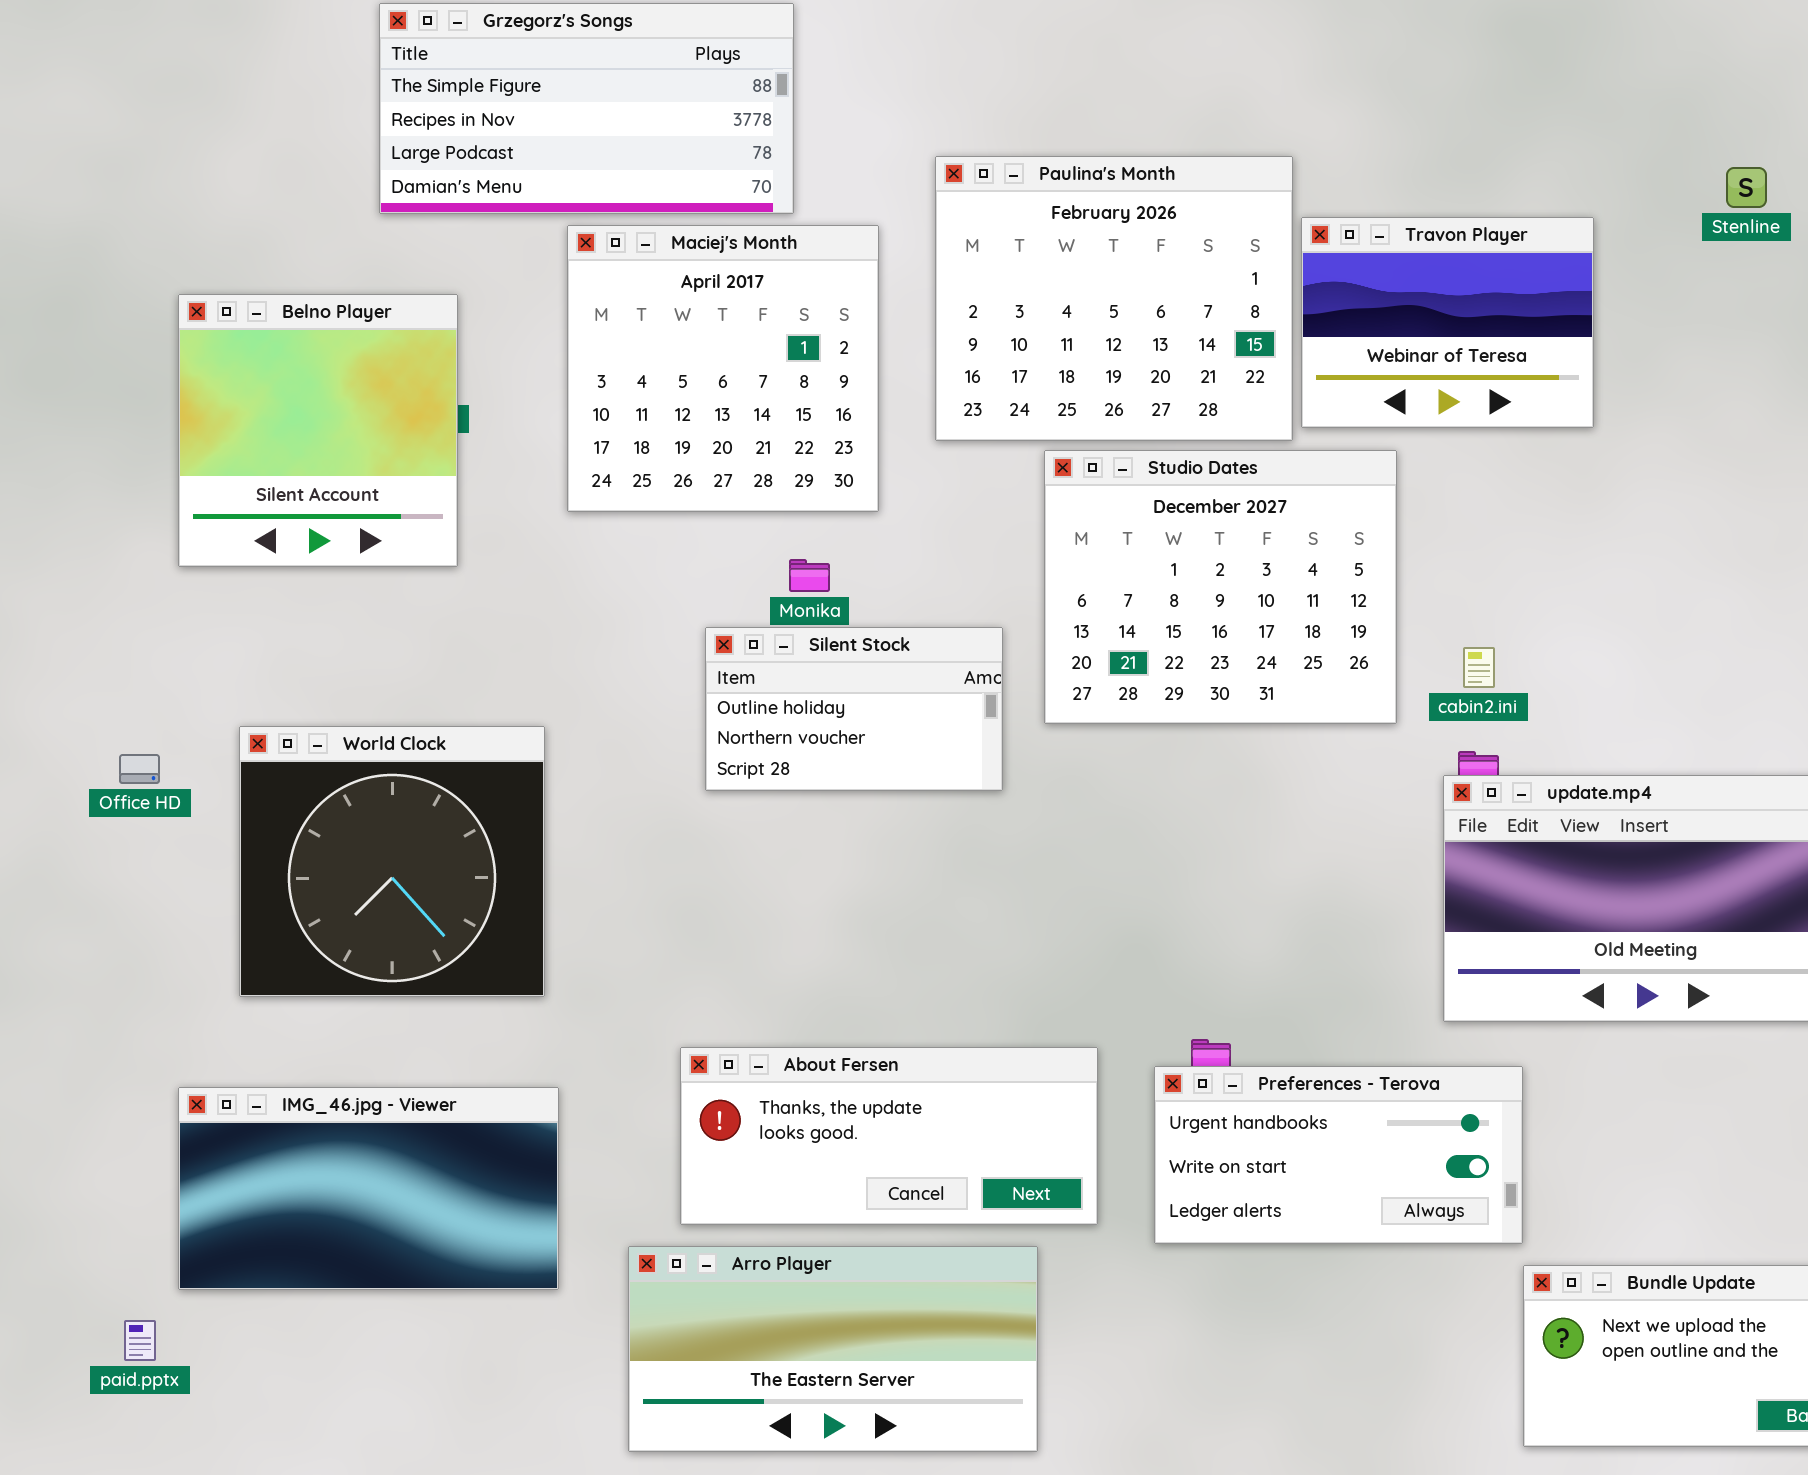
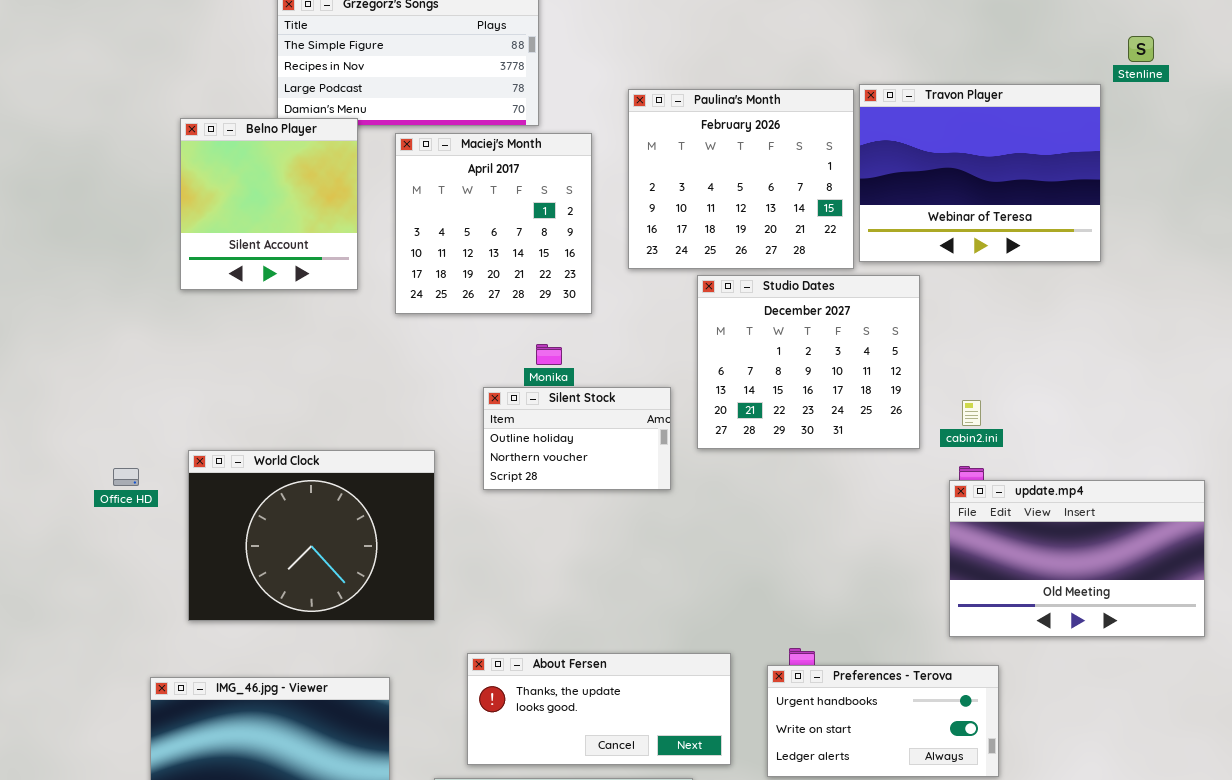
Stenline: [1726,167,1767,208] -> [1128,36,1154,62], moved
Travon Player: [1301,217,1594,428] -> [859,84,1101,262], resized
Belno Player: [178,294,458,567] -> [180,118,358,290], moved
World Clock: [239,726,545,997] -> [188,450,435,621], resized

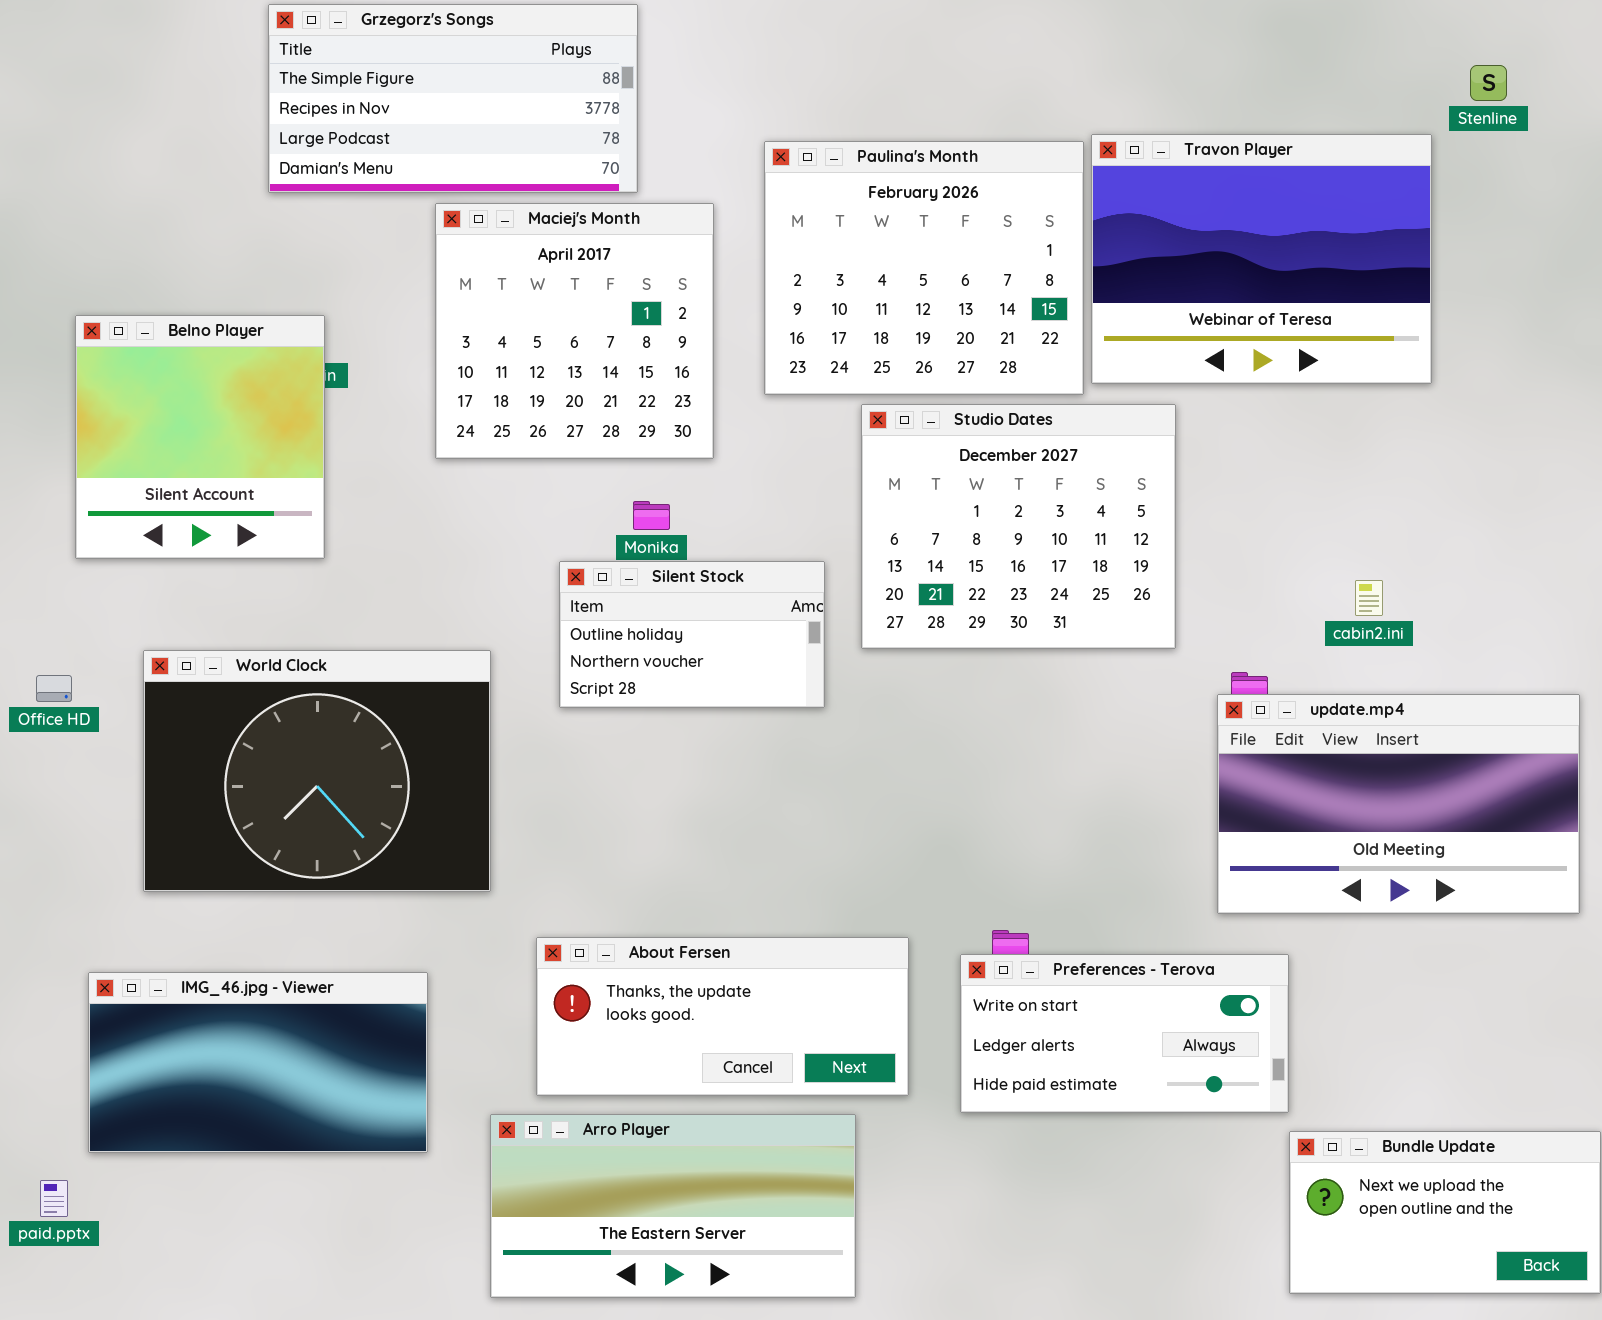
Belno Player: [180,118,358,290] -> [75,315,325,559], moved
cabin2.ini: [962,400,981,426] -> [1355,580,1383,616], moved
Preferences - Terova: [767,665,999,777] -> [960,954,1289,1113], scrolled down 1 row

